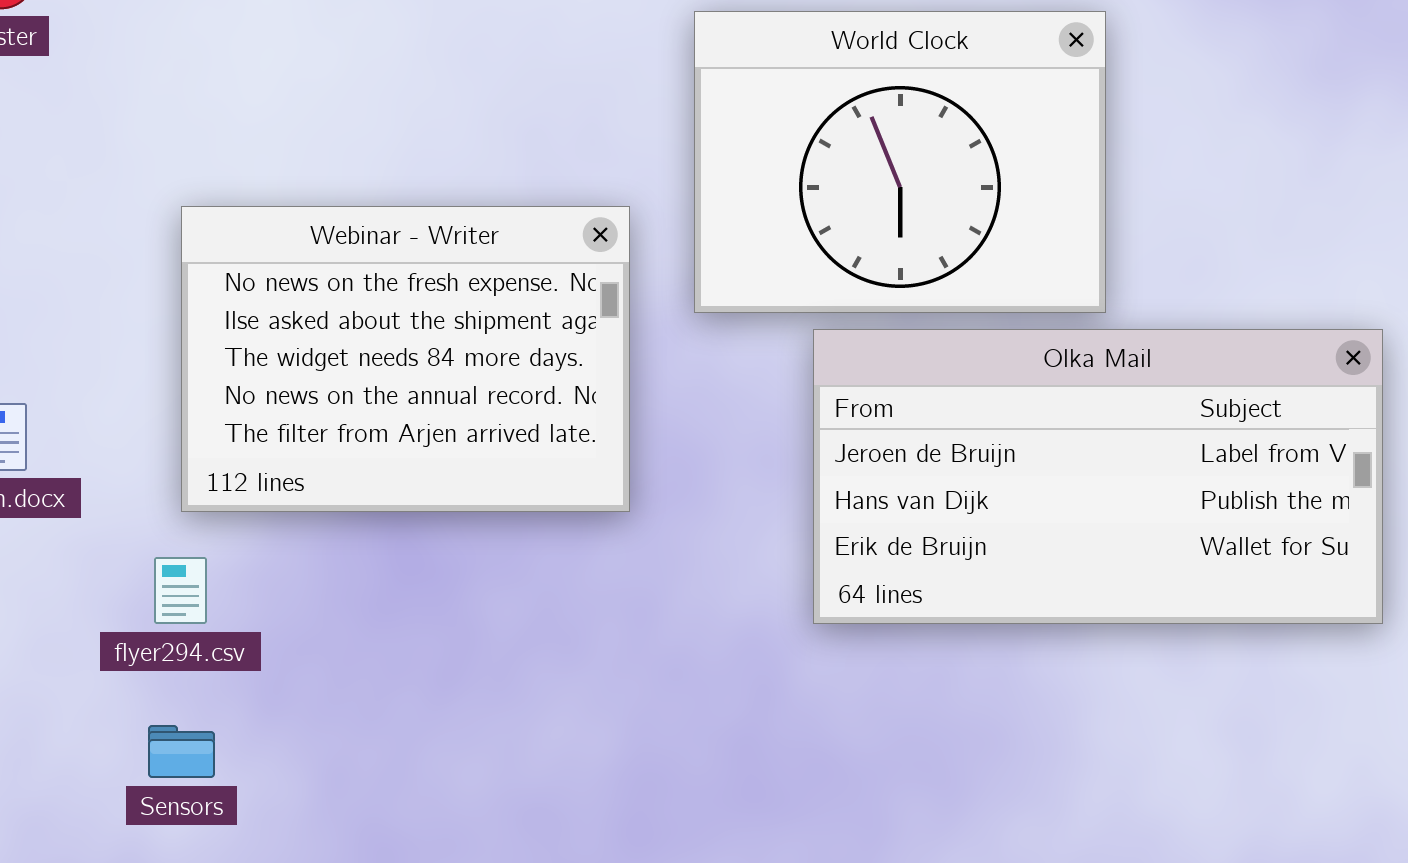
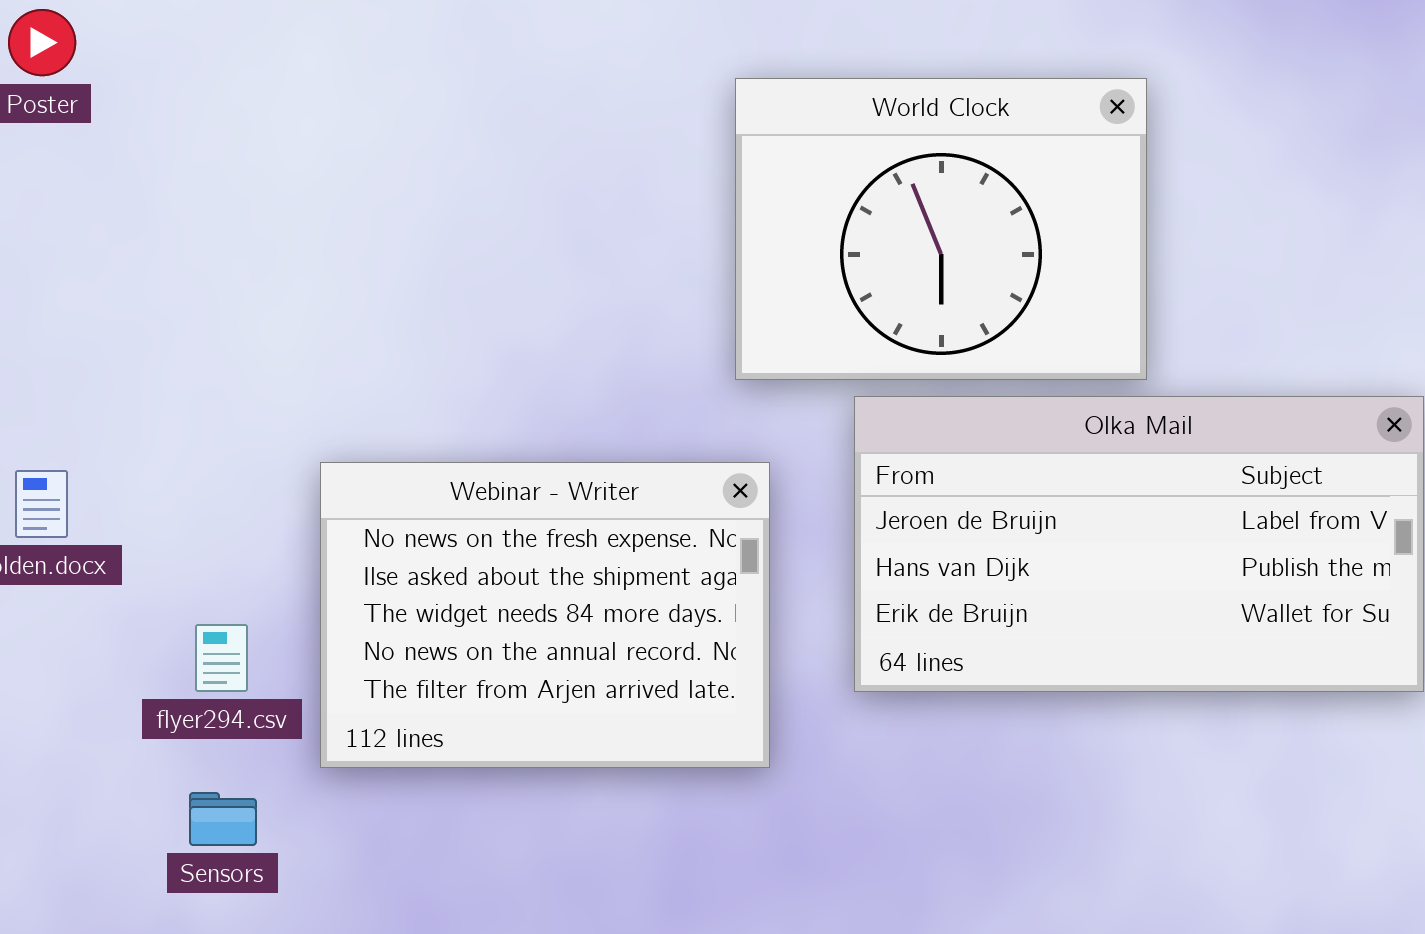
Webinar - Writer: [181,206,630,512] -> [320,462,770,768], moved

